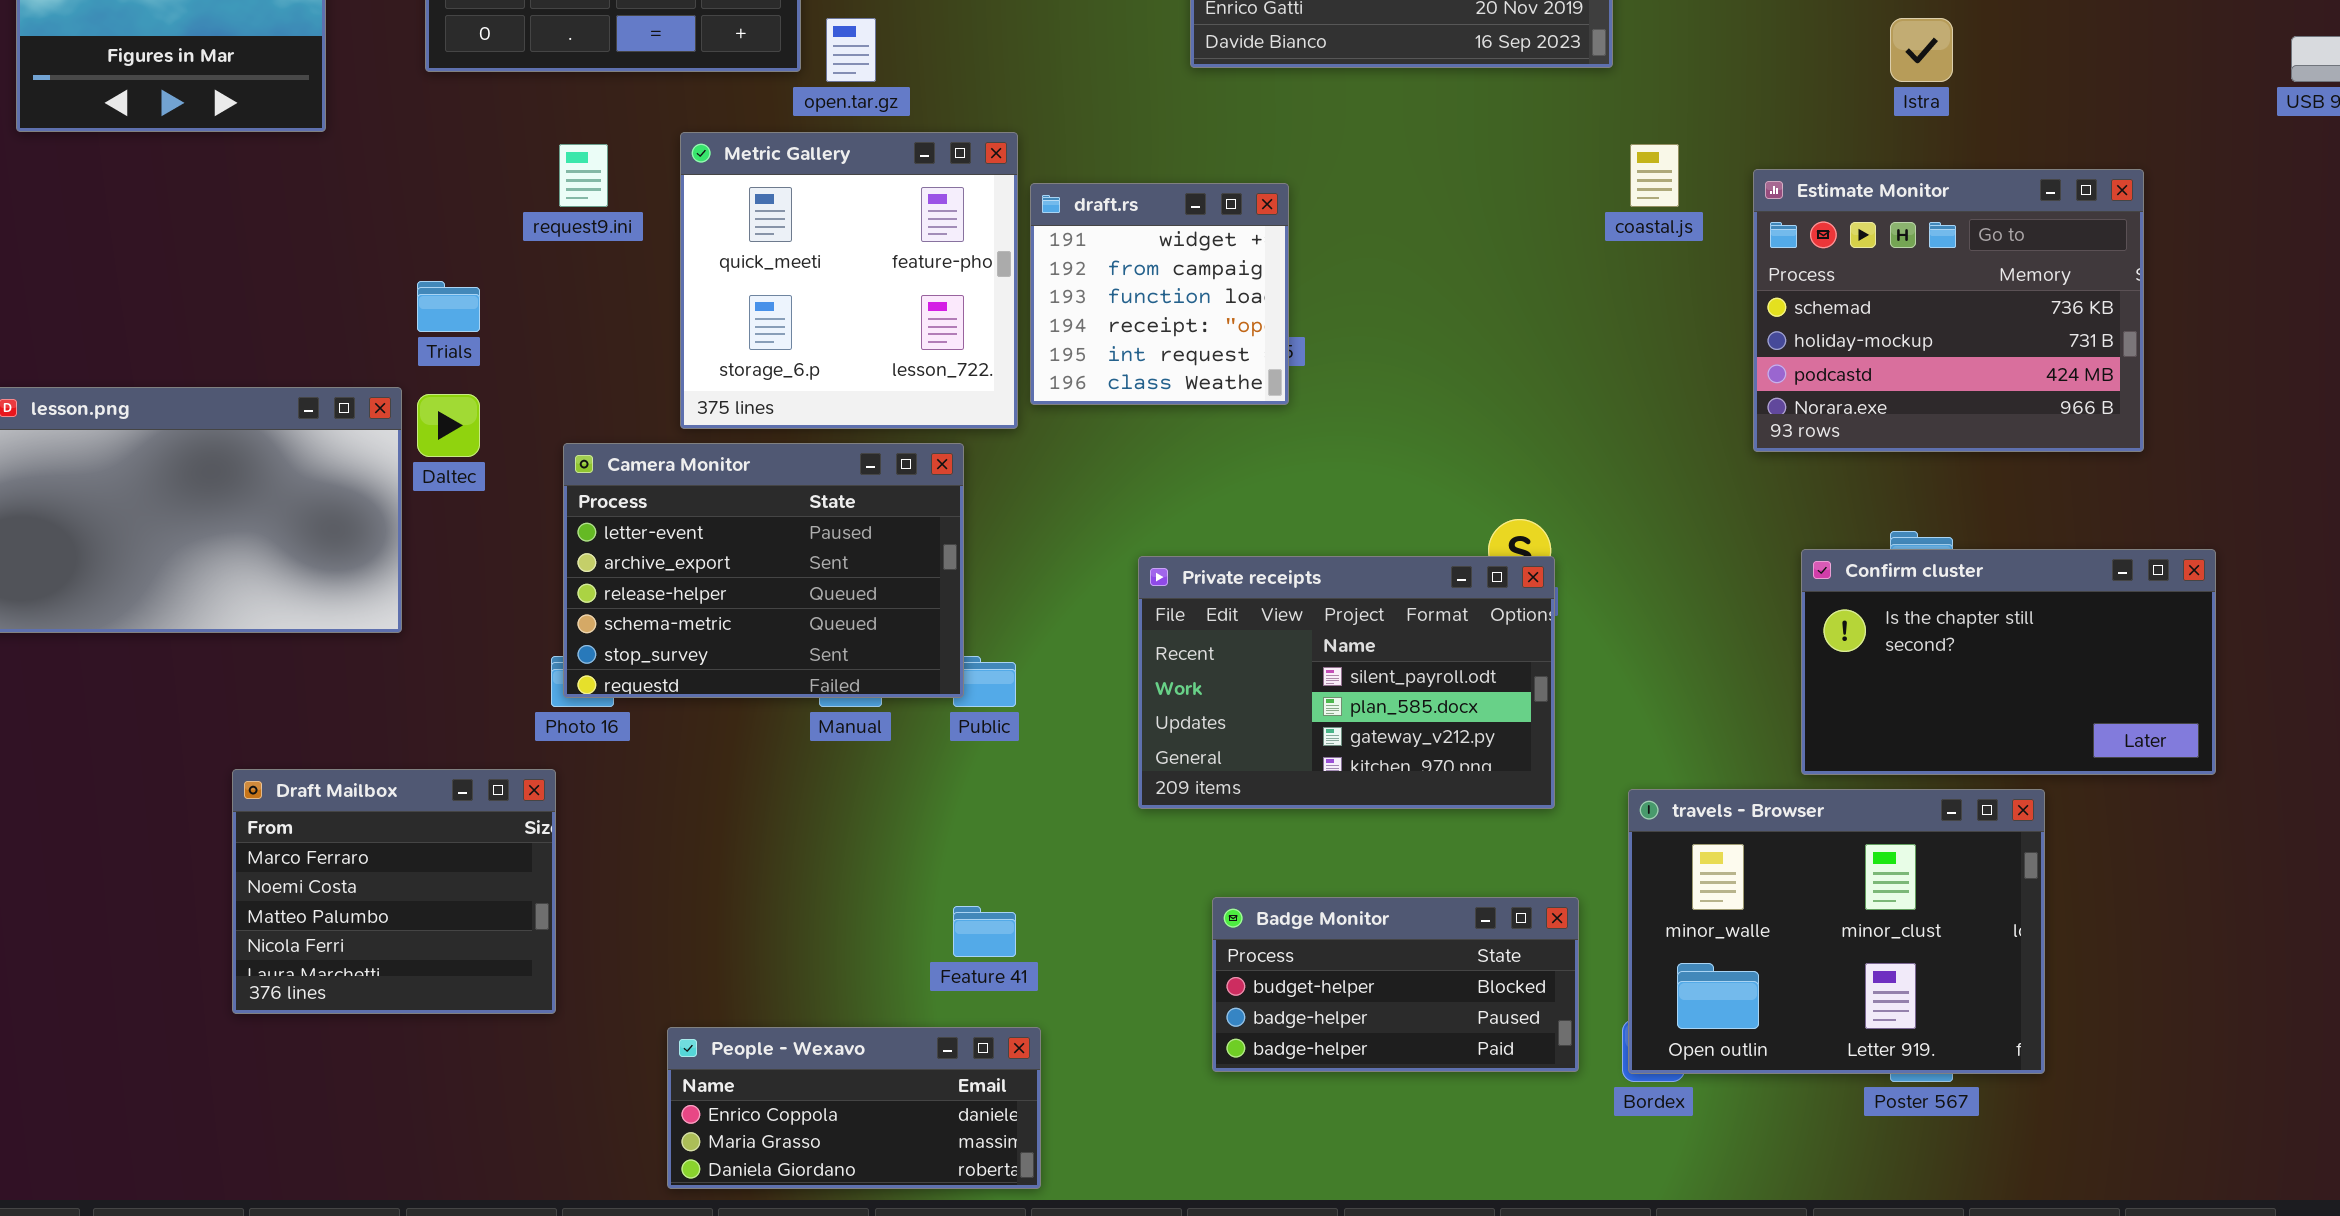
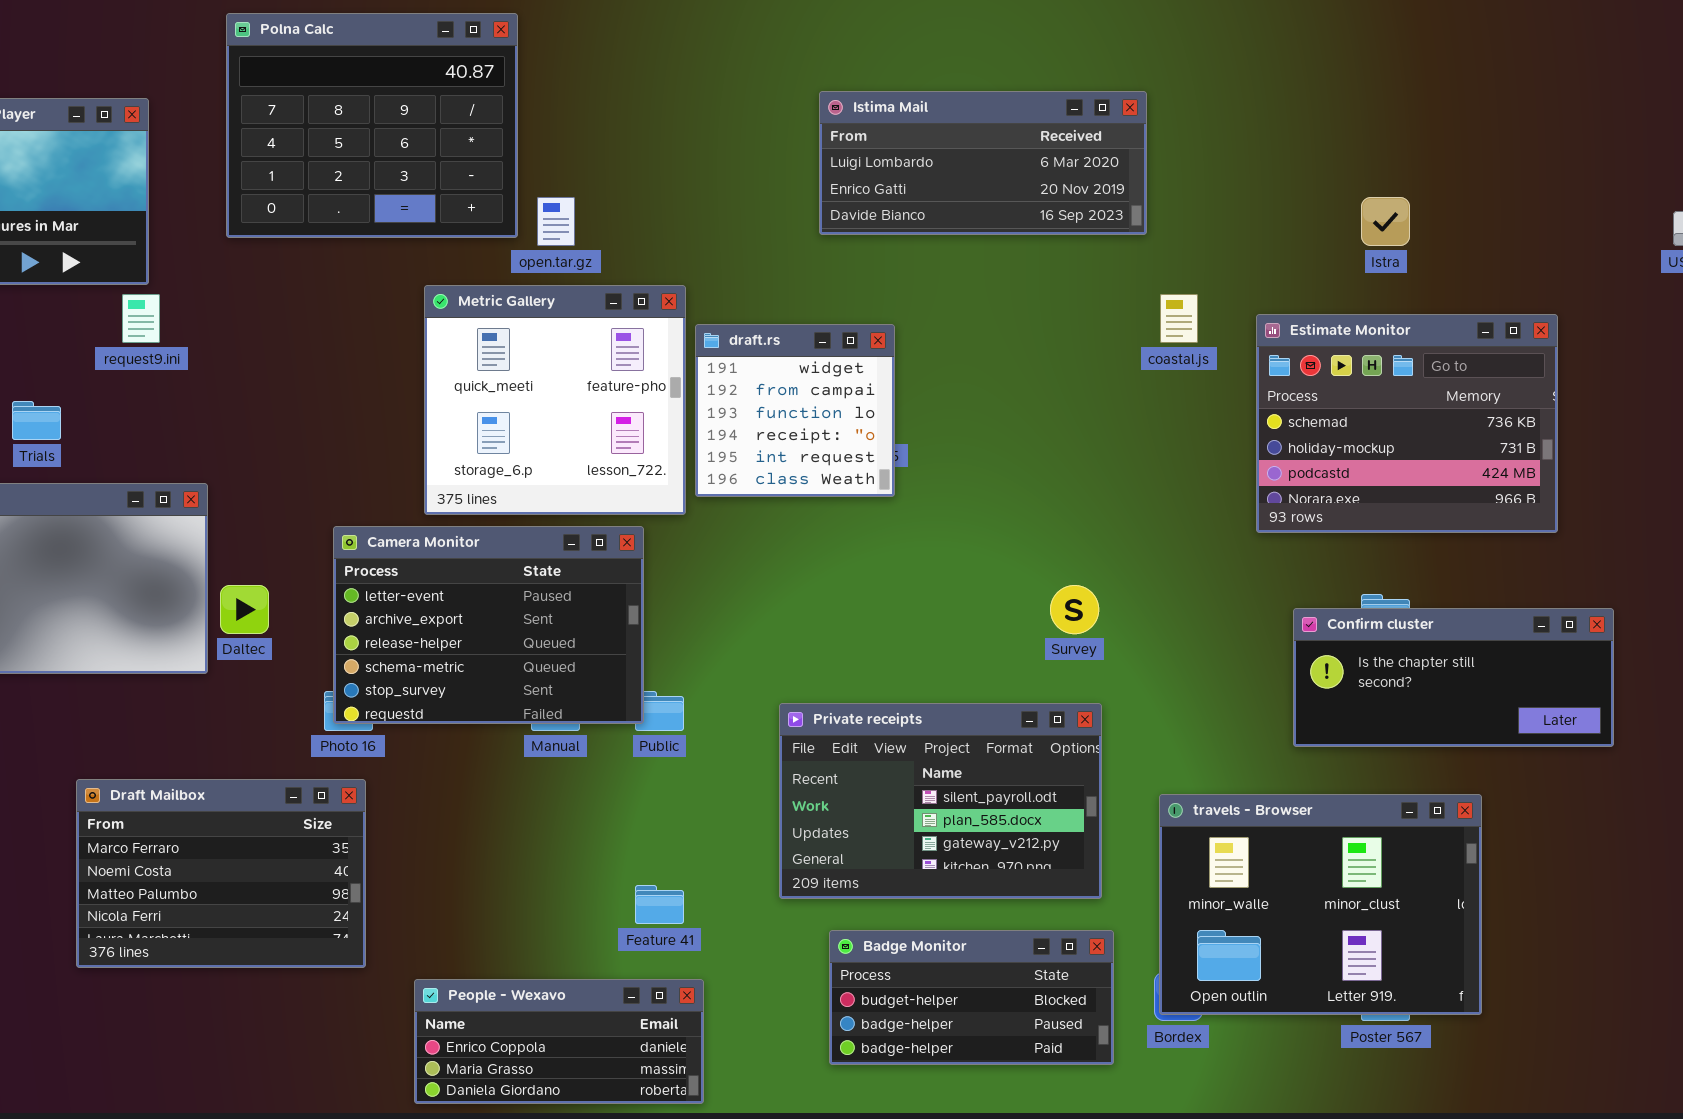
request9.ini: [559,144,608,207] -> [122,294,160,343], moved
Trials: [417,281,480,332] -> [12,401,61,440], moved
Daltec: [417,394,480,457] -> [220,585,269,634], moved
Confirm cluster: [1801,549,2216,775] -> [1293,608,1614,747], resized
Private receipts: [1138,556,1555,809] -> [779,703,1102,899], moved
Draft Mailbox: [232,769,556,1014] -> [76,779,366,968], resized
Badge Monitor: [1212,897,1579,1072] -> [829,930,1114,1065], moved

